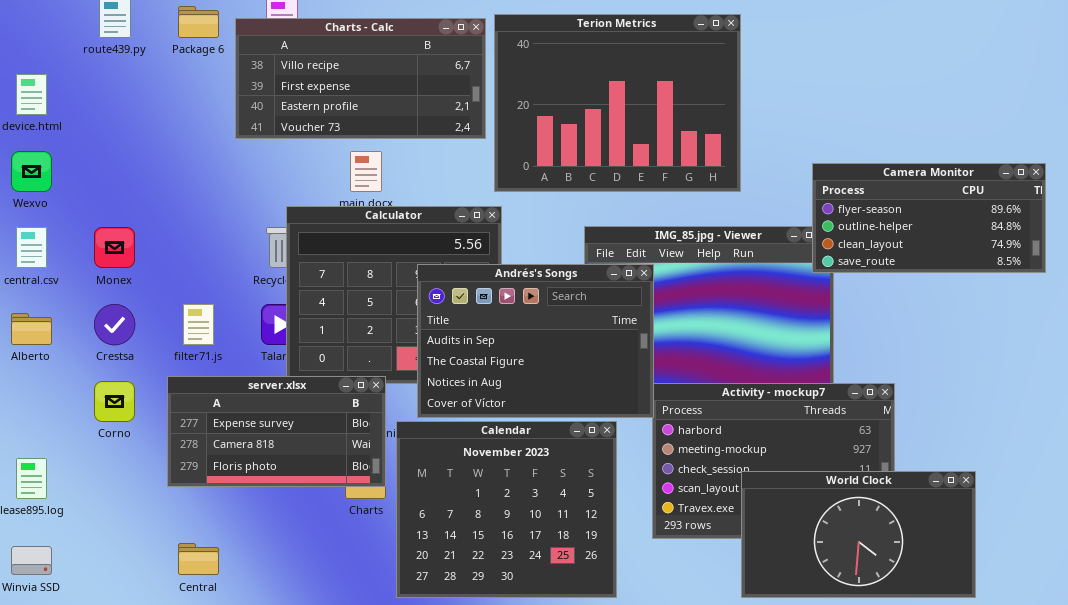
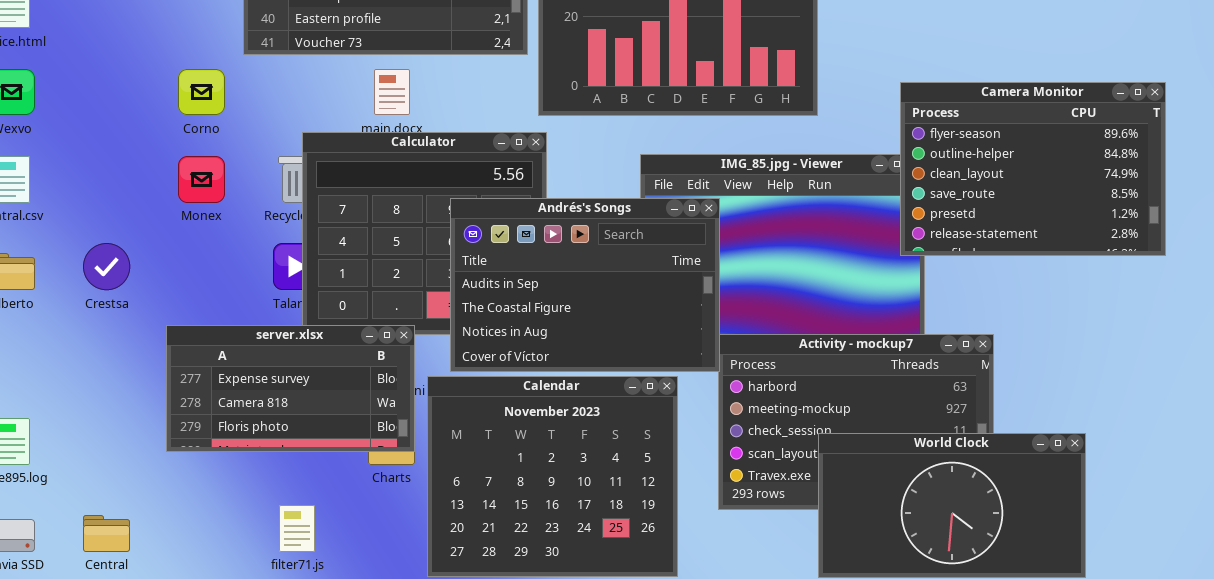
Camera Monitor: [812,163,1046,273] -> [900,82,1166,256], resized
Monex: [94,227,135,268] -> [178,156,225,203], moved
filter71.js: [183,304,214,345] -> [279,505,315,552], moved
Corno: [94,381,135,422] -> [178,69,225,115], moved
Central: [178,543,219,575] -> [83,515,130,552], moved

